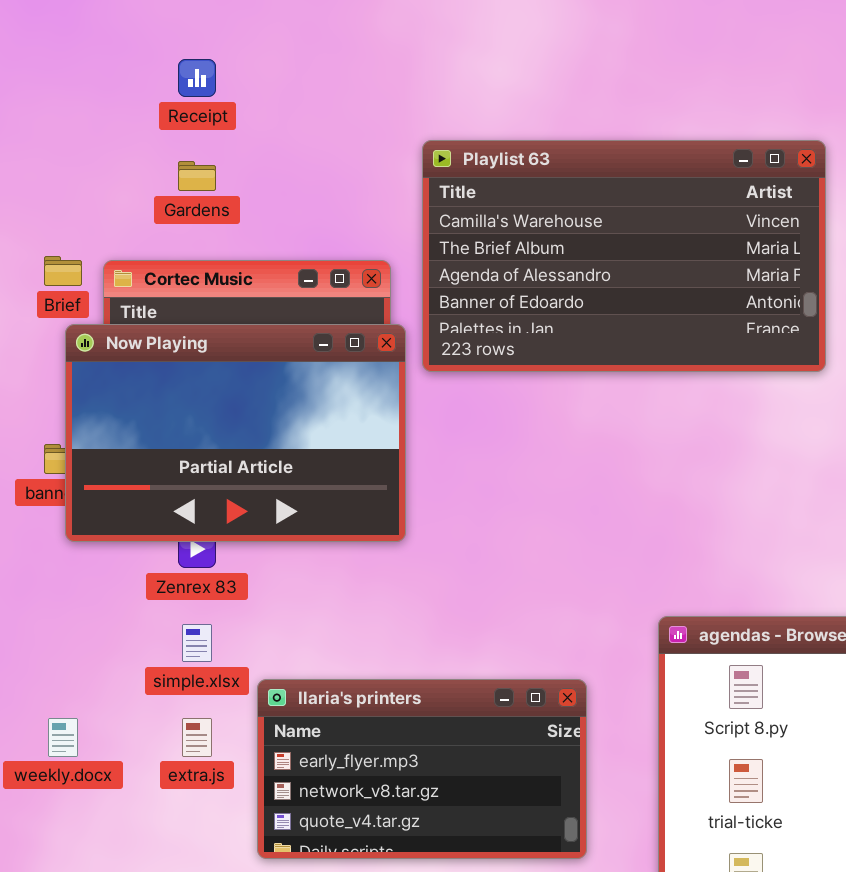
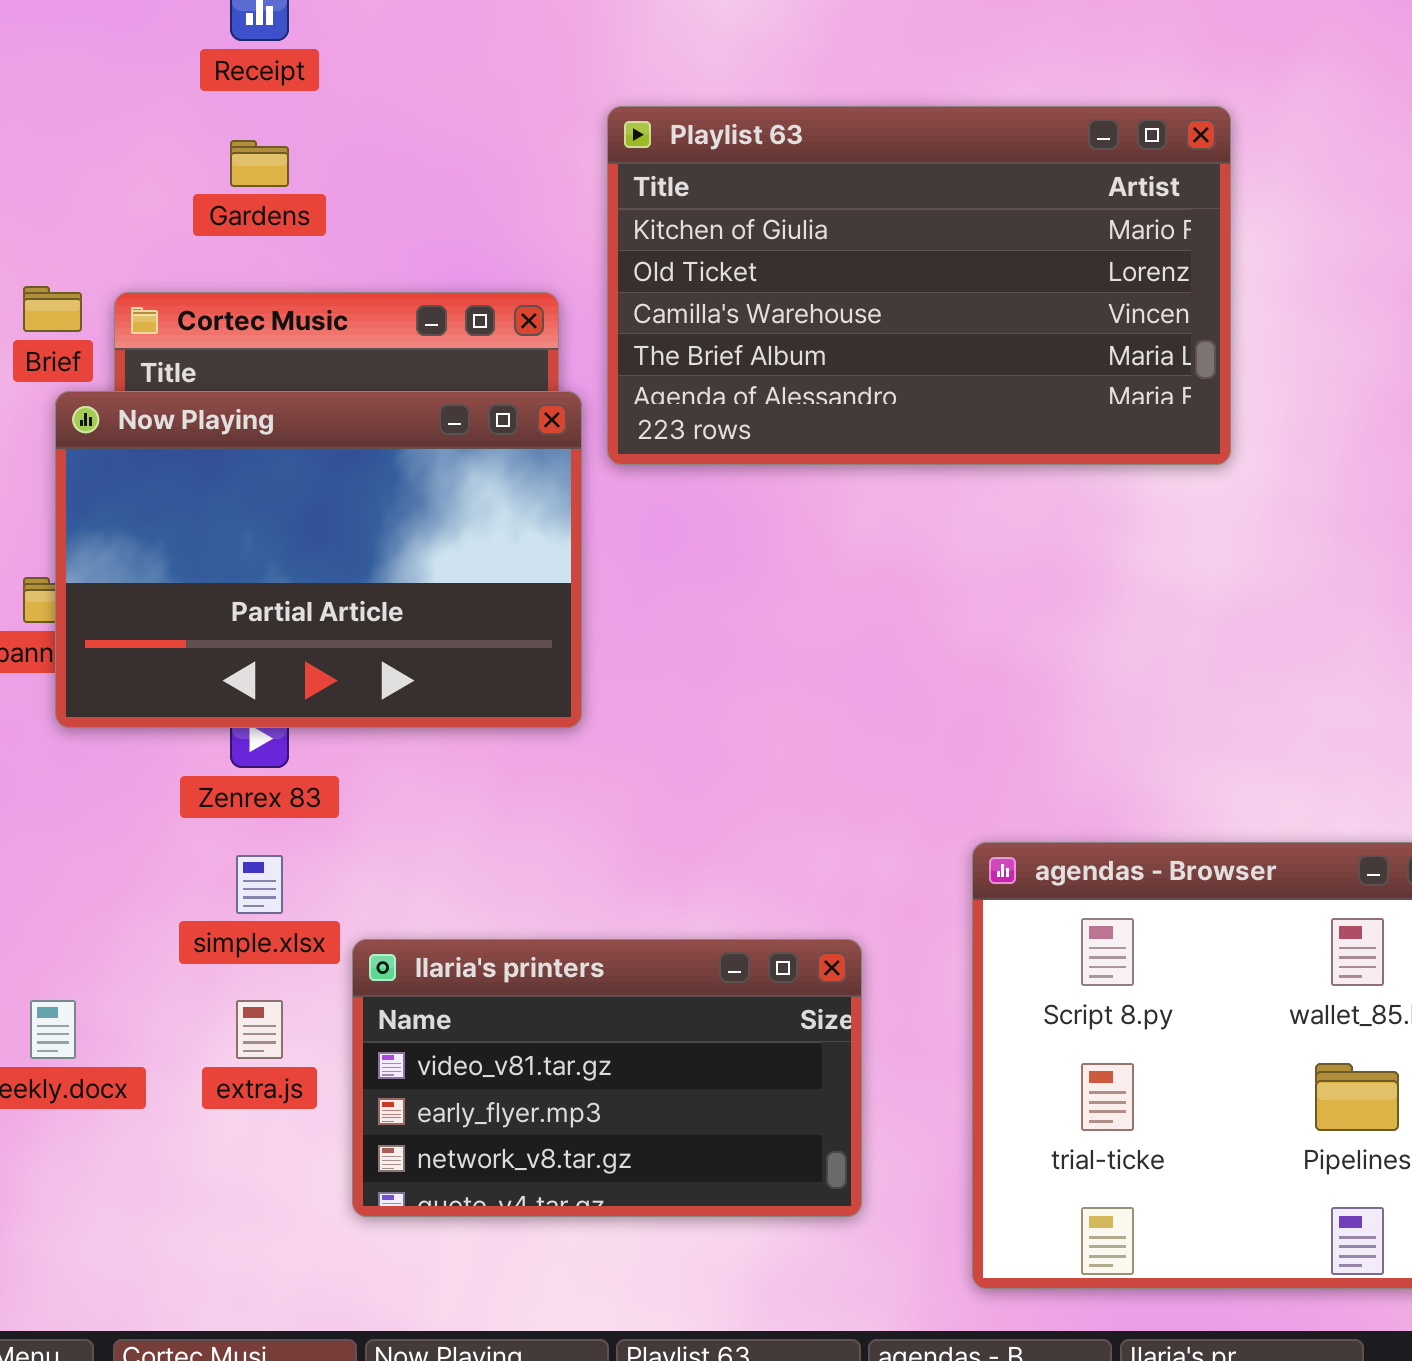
Playlist 63: [422,140,826,372] -> [607,106,1231,465], scrolled up 2 rows
Ilaria's printers: [257,679,587,859] -> [352,939,862,1217], scrolled up 1 row

